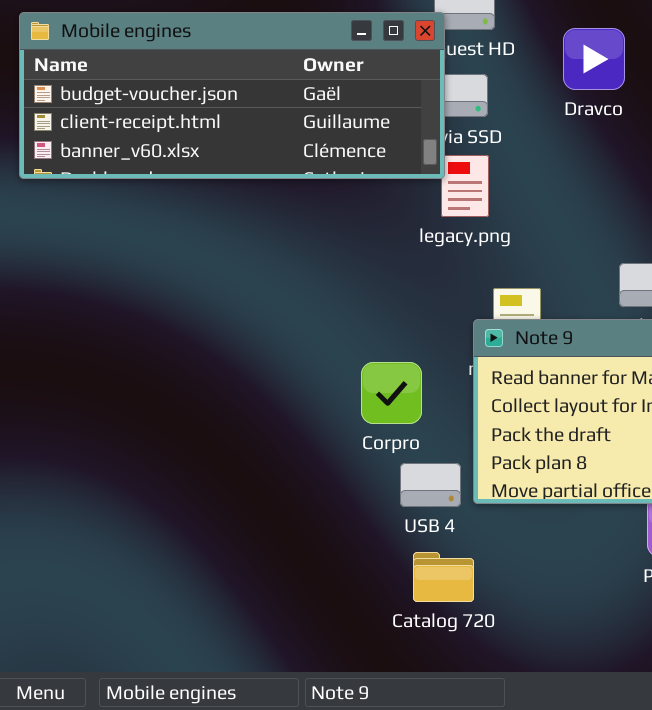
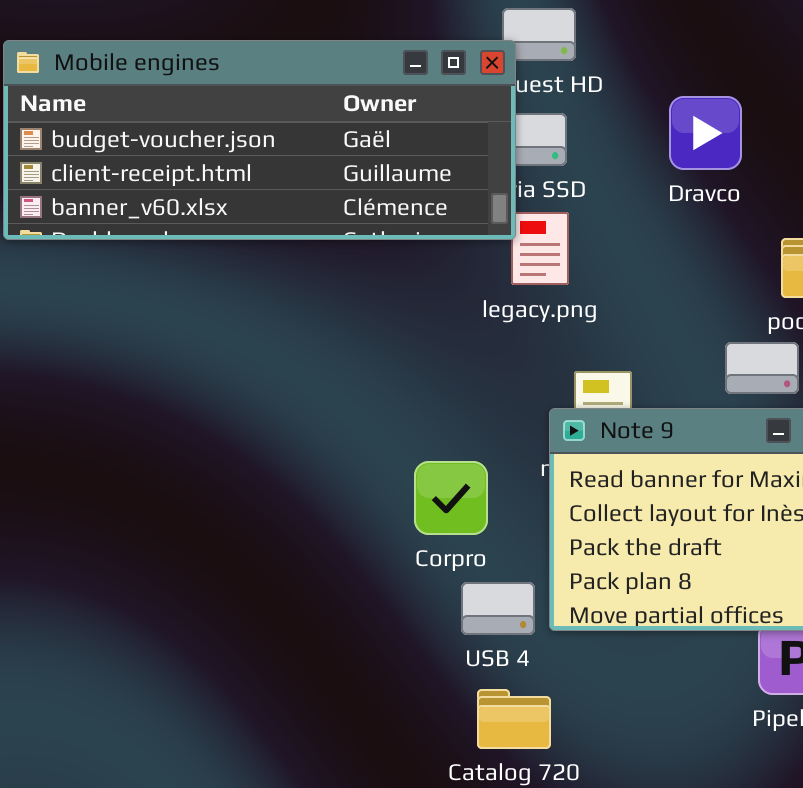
Dravco: [563,28,625,90] -> [669,96,742,170], moved

